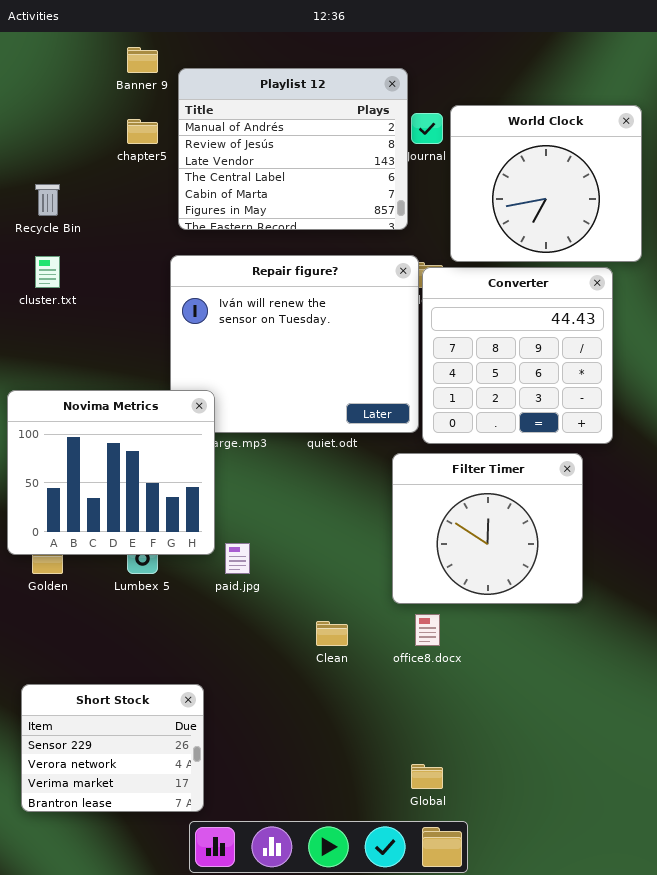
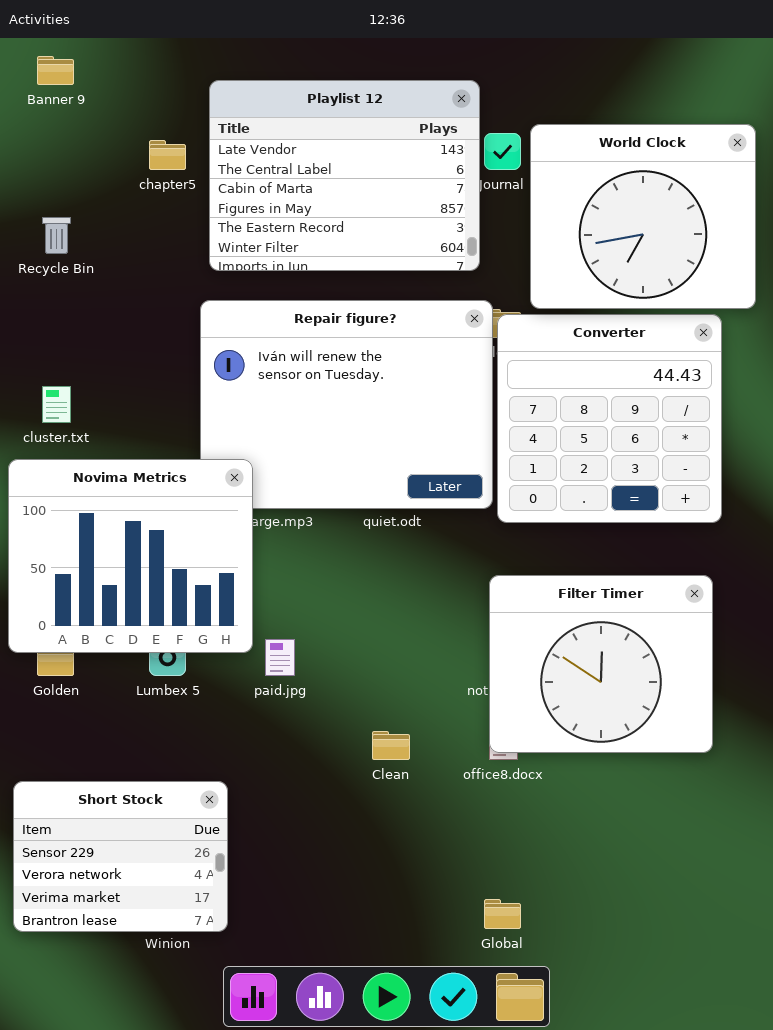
Banner 9: [127,47,158,73] -> [37,56,74,85], moved
Playlist 12: [178,68,408,230] -> [209,80,480,271], scrolled down 2 rows
cluster.txt: [35,256,60,288] -> [42,386,71,423], moved
Filter Timer: [392,453,583,604] -> [489,575,713,753], moved
Short Stock: [21,684,204,812] -> [13,781,228,932], moved

